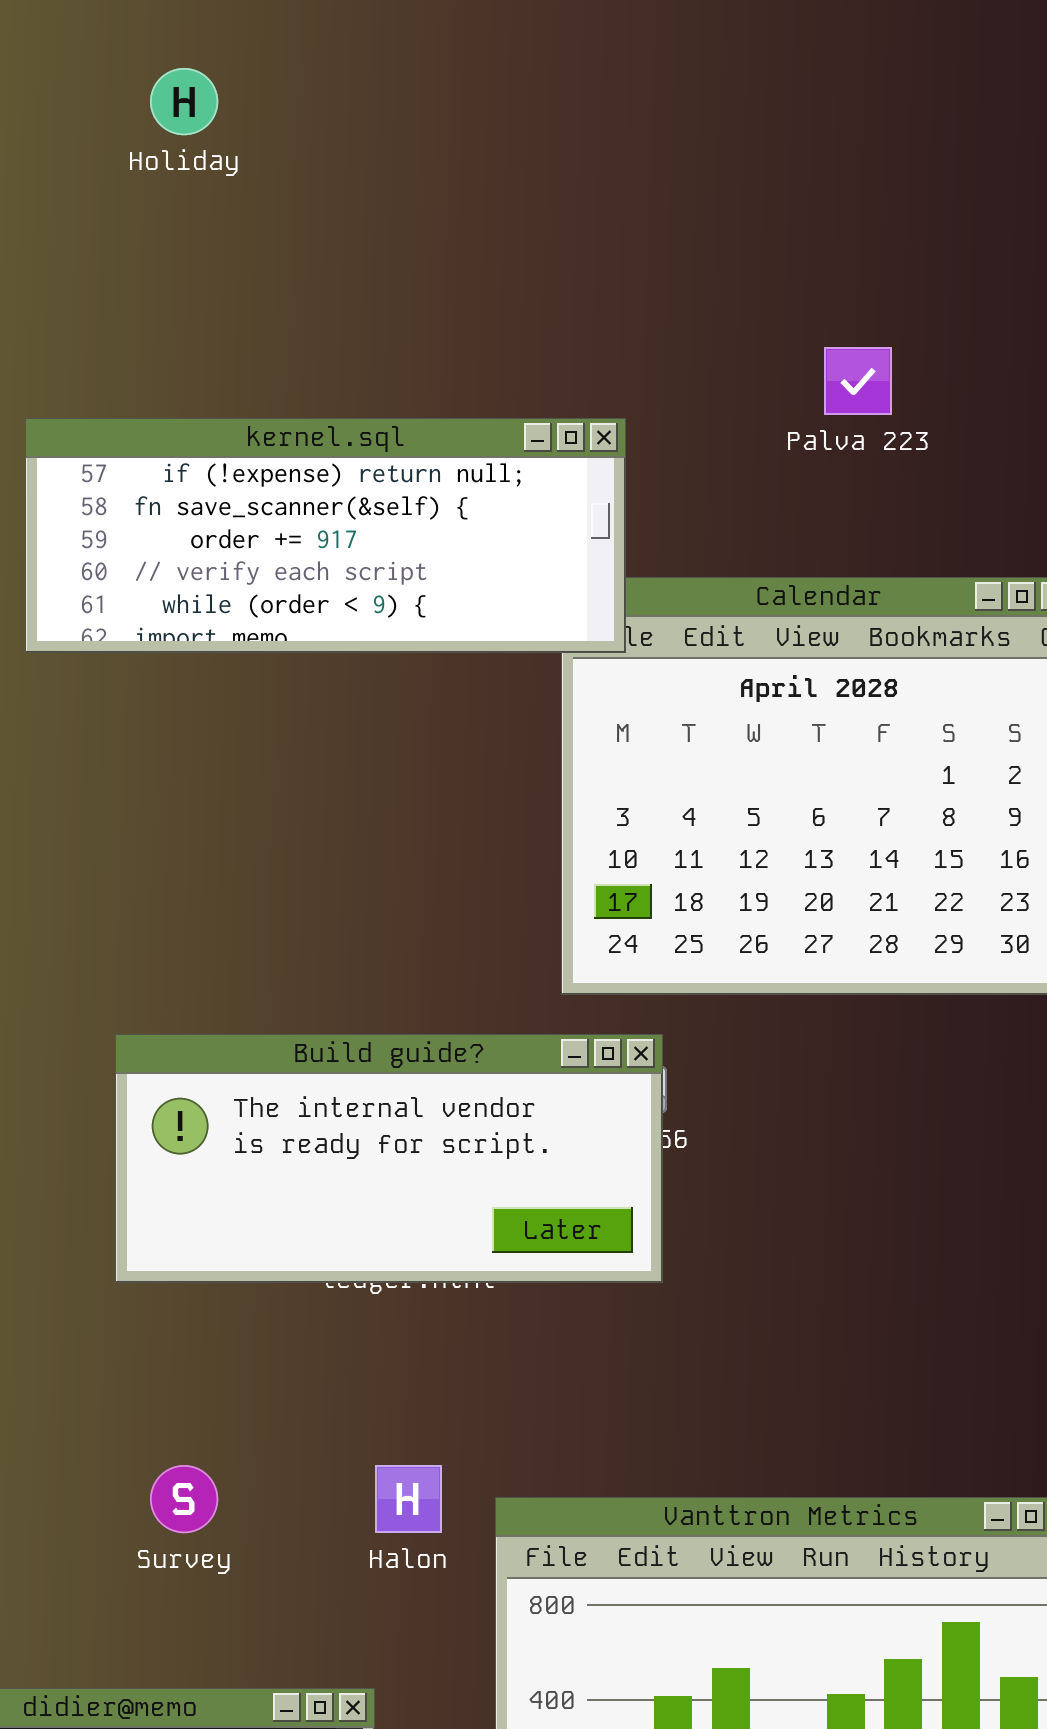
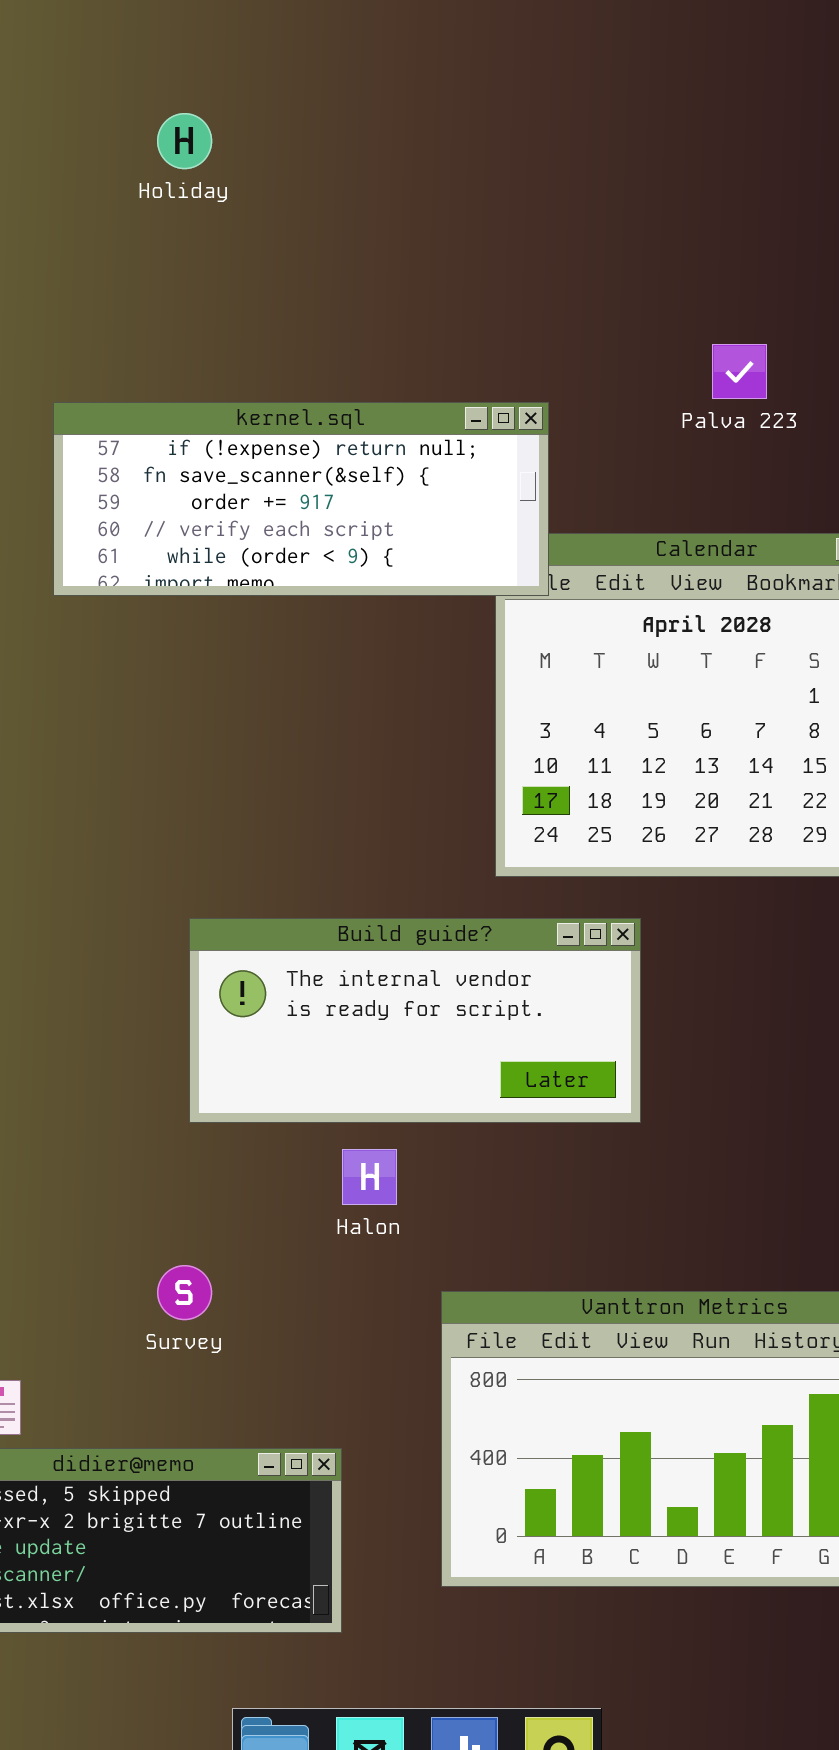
Build guide?: [115,1034,663,1283] -> [189,918,641,1123], moved
Halon: [375,1465,442,1533] -> [342,1149,397,1205], moved

